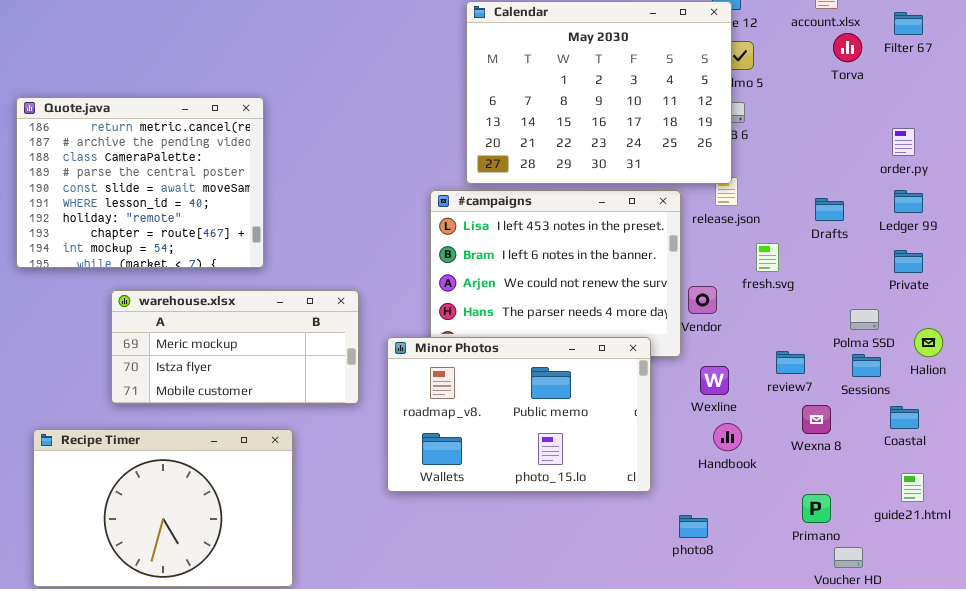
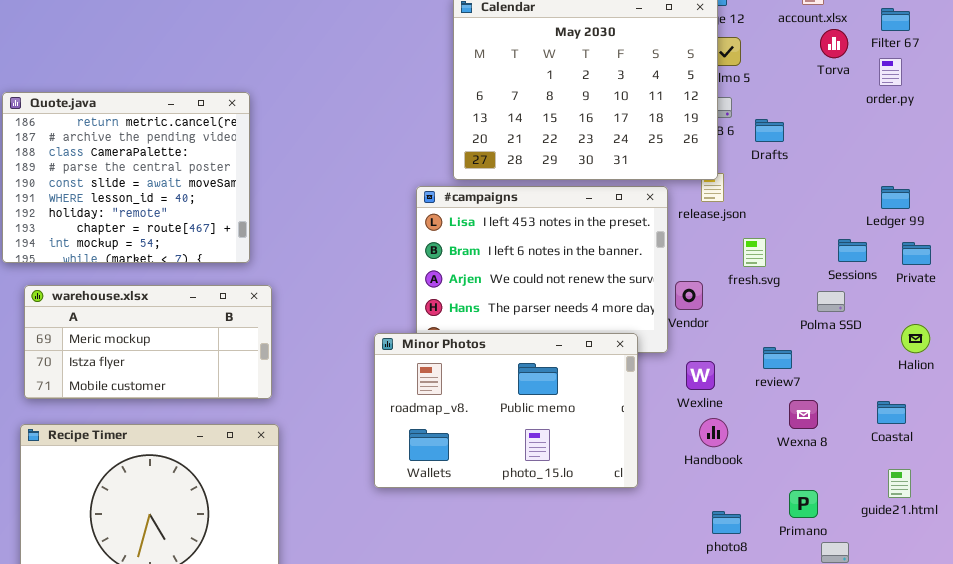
order.py: [892,128,915,156] -> [879,58,902,86], moved
Drafts: [815,198,844,221] -> [755,119,784,142], moved
Private: [894,250,923,273] -> [902,242,931,265], moved
warehouse.xlsx: [111,290,359,404] -> [24,285,272,399], moved
Polma SSD: [850,309,879,330] -> [817,291,845,312], moved
Sessions: [852,354,881,377] -> [838,239,867,262], moved
photo8: [679,515,708,538] -> [712,511,741,534], moved

